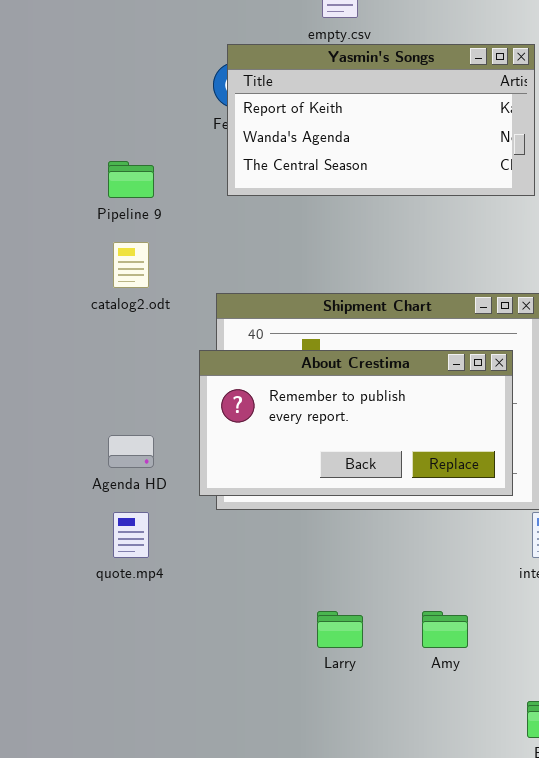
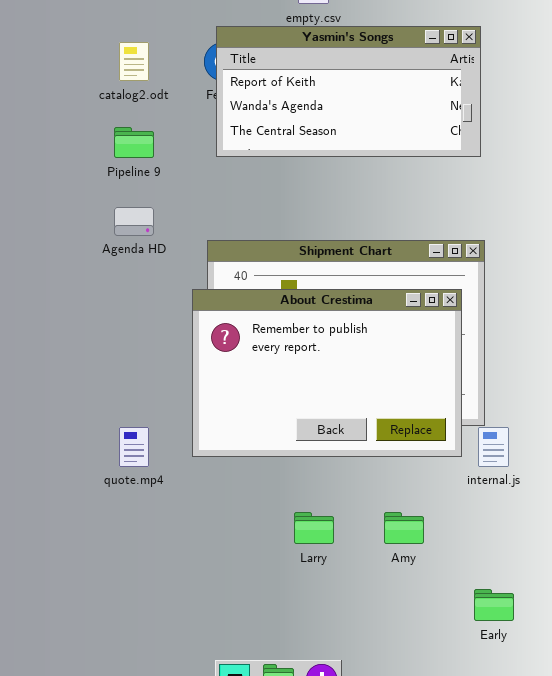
catalog2.odt: [113,242,149,288] -> [119,42,149,81], moved
About Crestima: [199,350,513,496] -> [192,289,462,457], resized
Agenda HD: [108,435,154,468] -> [114,207,154,236], moved

